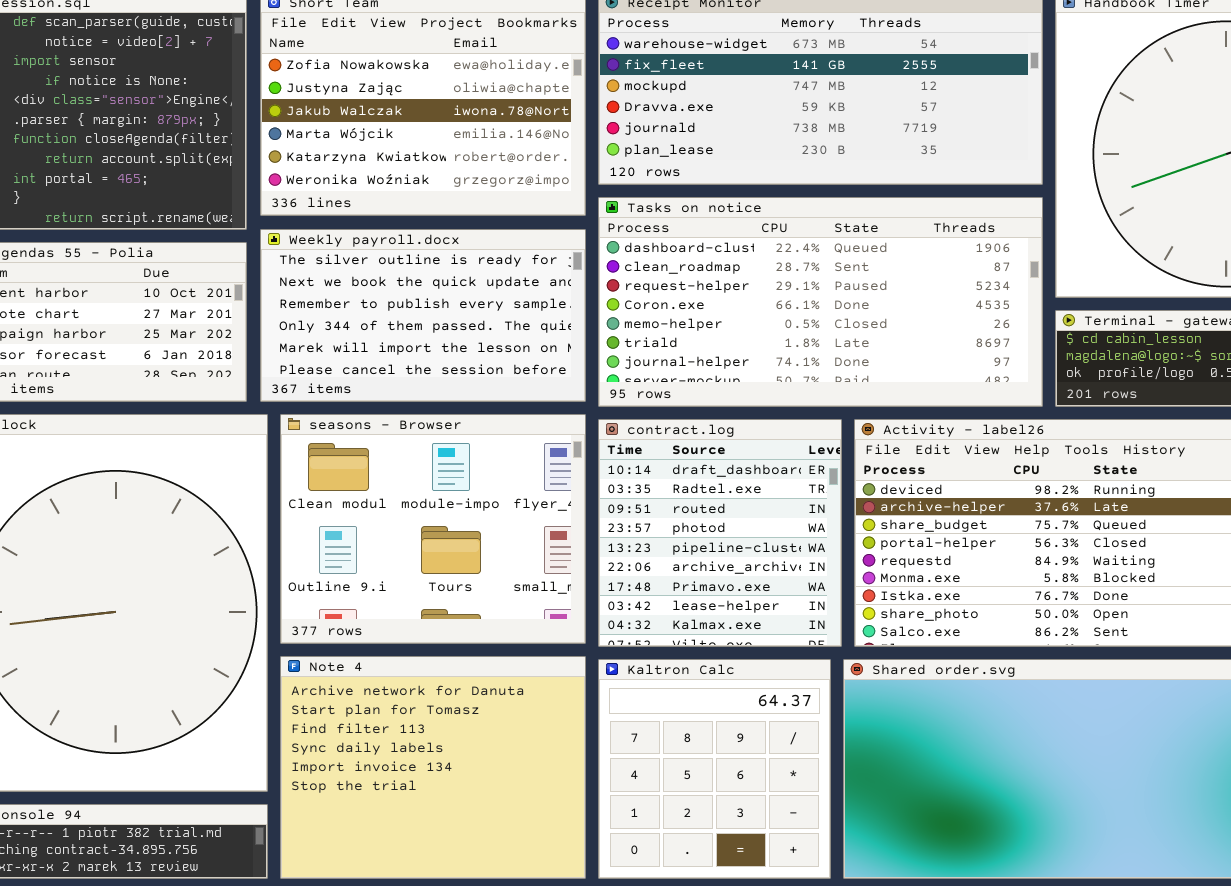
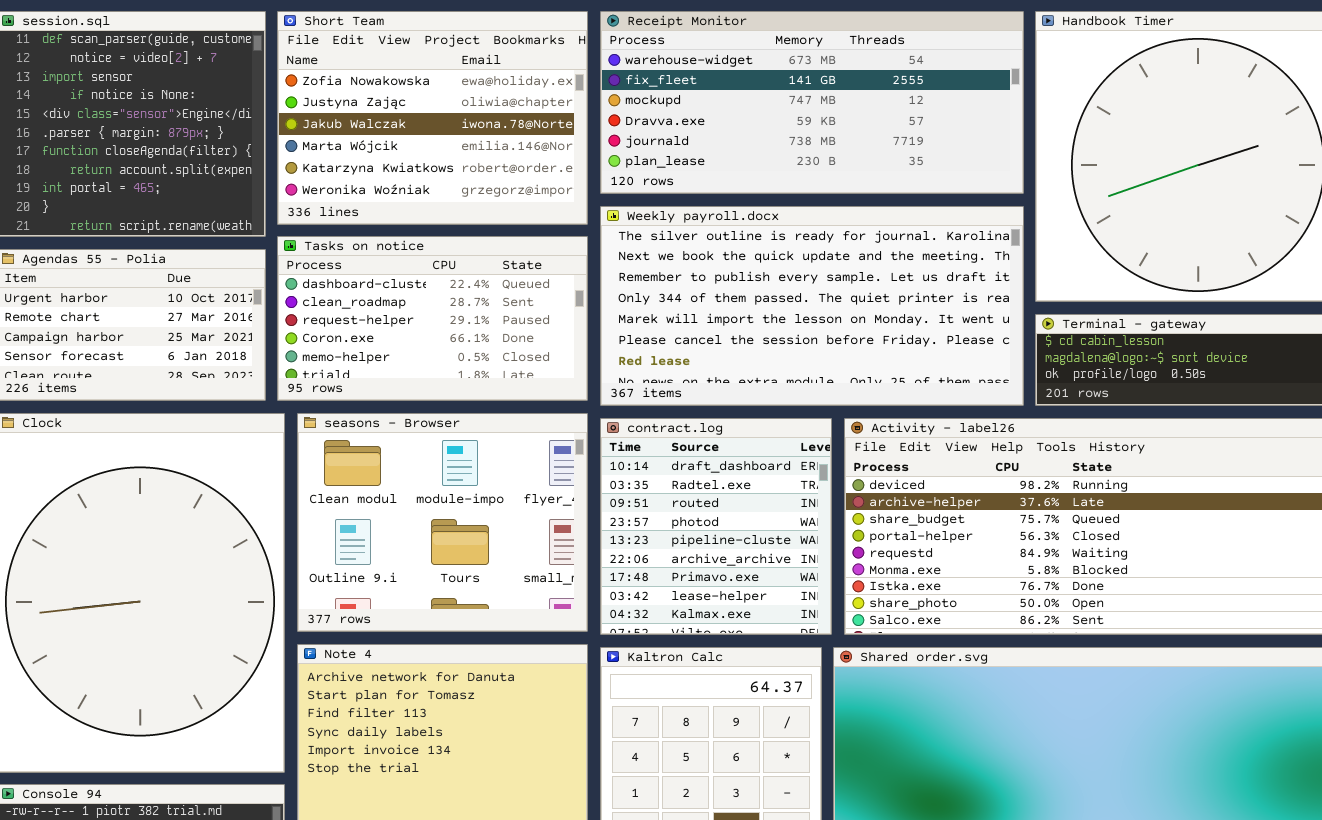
Tasks on notice: [598,197,1043,407] -> [277,236,588,401], moved, resized
Weekly payroll.docx: [260,229,586,402] -> [600,206,1024,406], moved, resized

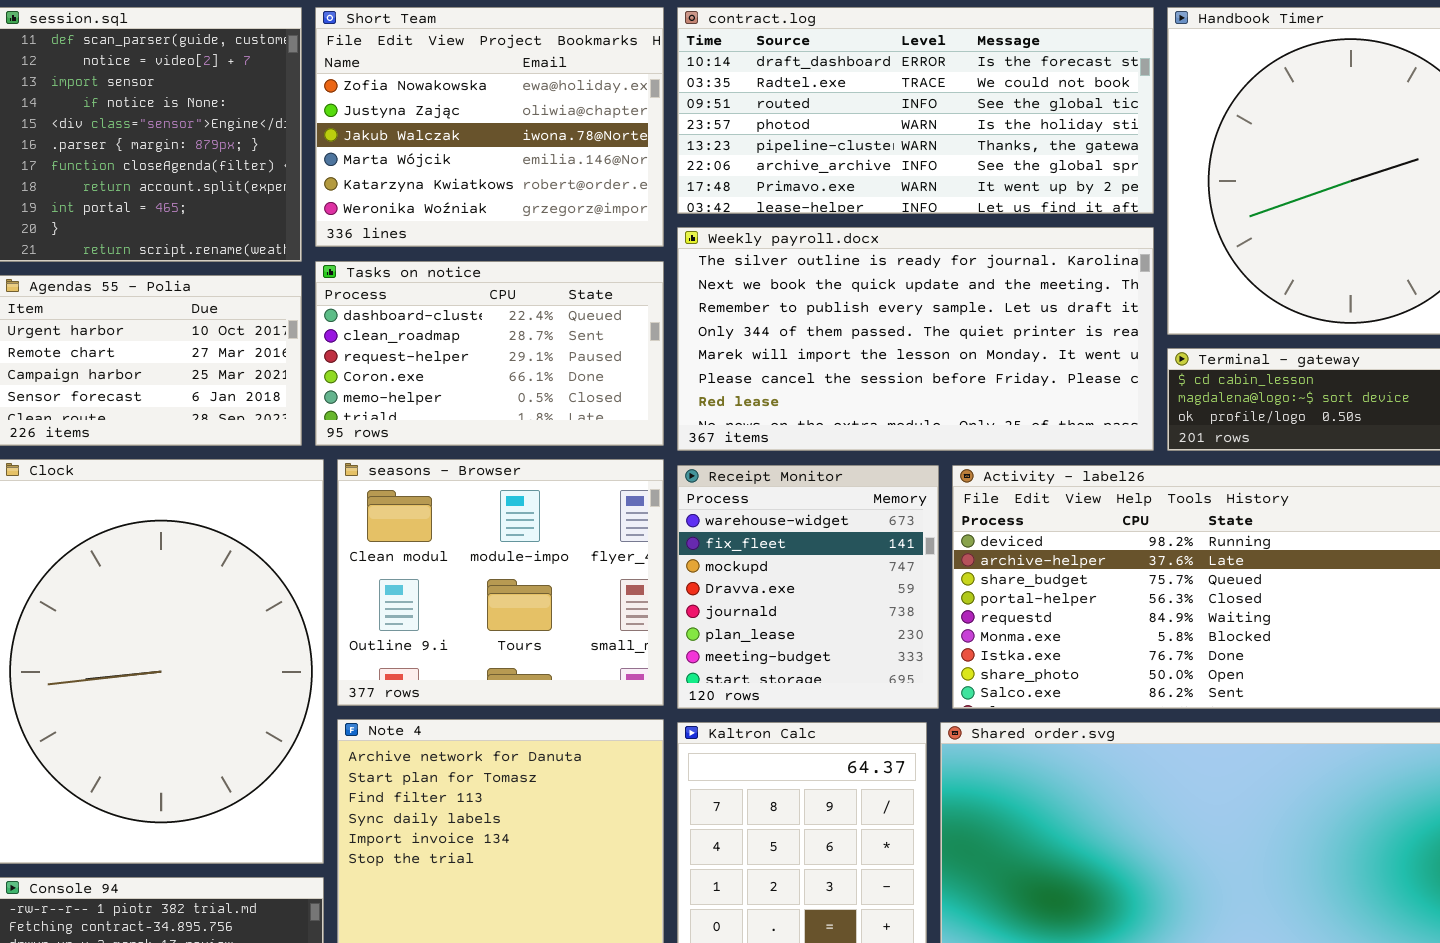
Receipt Monitor: [600,11,1024,194] -> [677,465,939,709], moved, resized
contract.log: [600,418,832,635] -> [677,7,1154,214], moved, resized

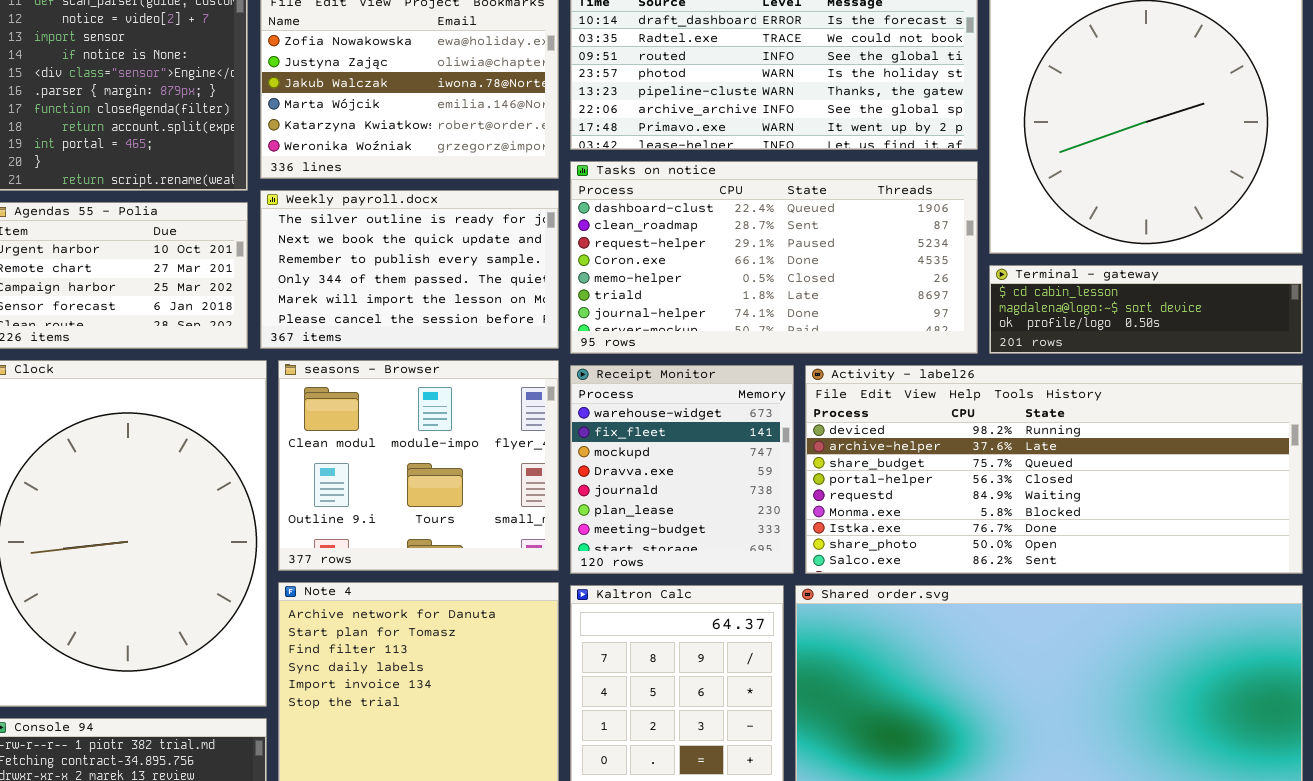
Weekly payroll.docx: [677,227,1154,451] -> [260,190,559,349], moved, resized
Tasks on notice: [315,261,664,446] -> [570,161,978,354], moved, resized

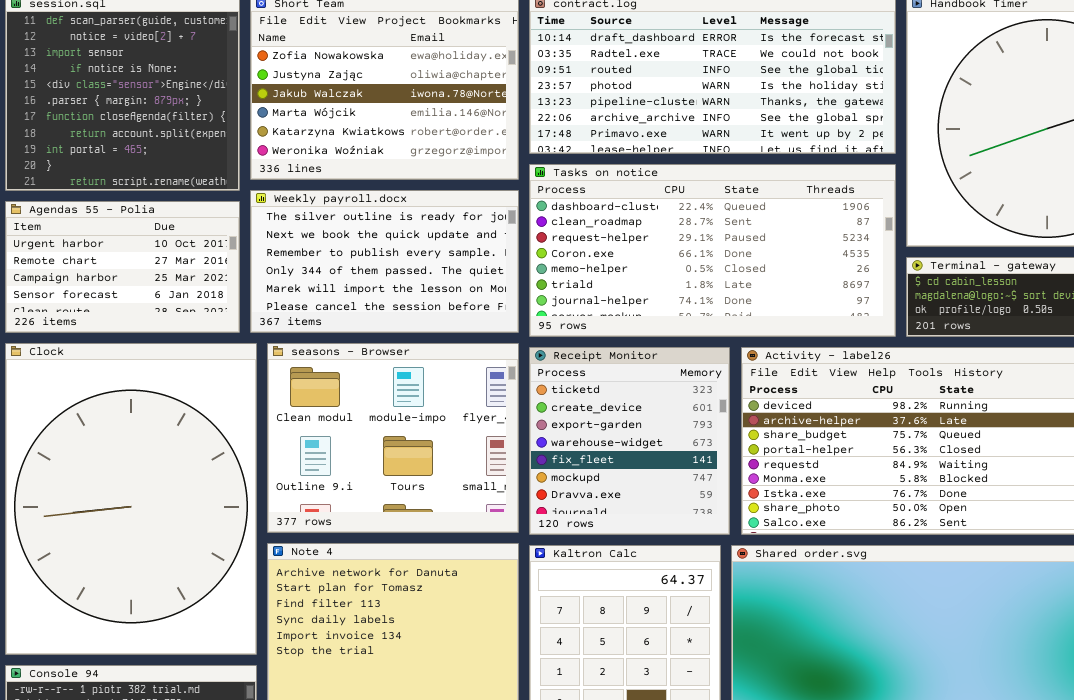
Receipt Monitor: [570,365,794,574] -> [529,347,730,535], scrolled up 3 rows

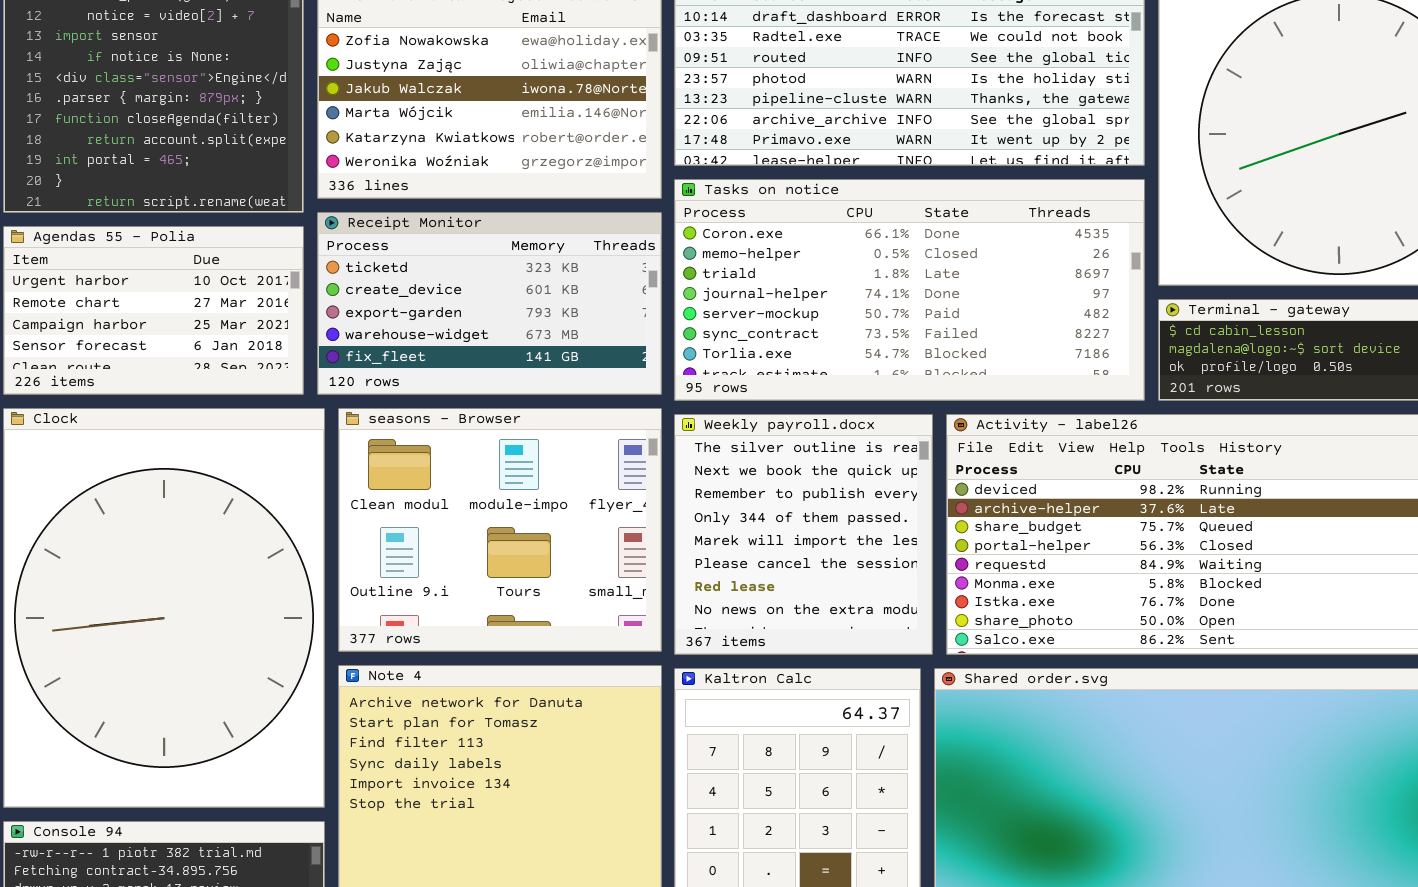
Tasks on notice: [529,164,896,337] -> [674,179,1145,401], scrolled down 3 rows
Weekly payroll.docx: [250,190,519,333] -> [674,414,933,655], moved, resized
Receipt Monitor: [529,347,730,535] -> [317,212,662,395], moved, resized

